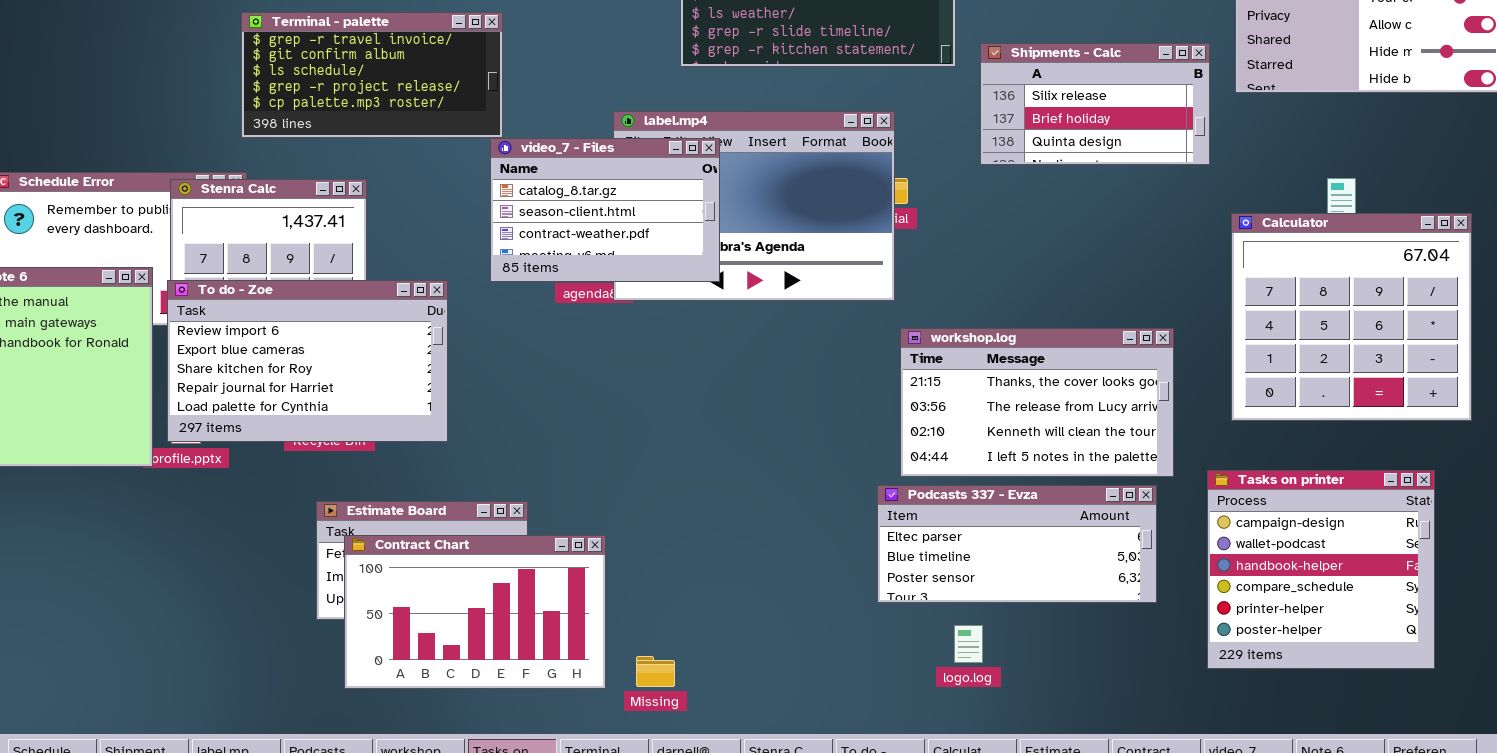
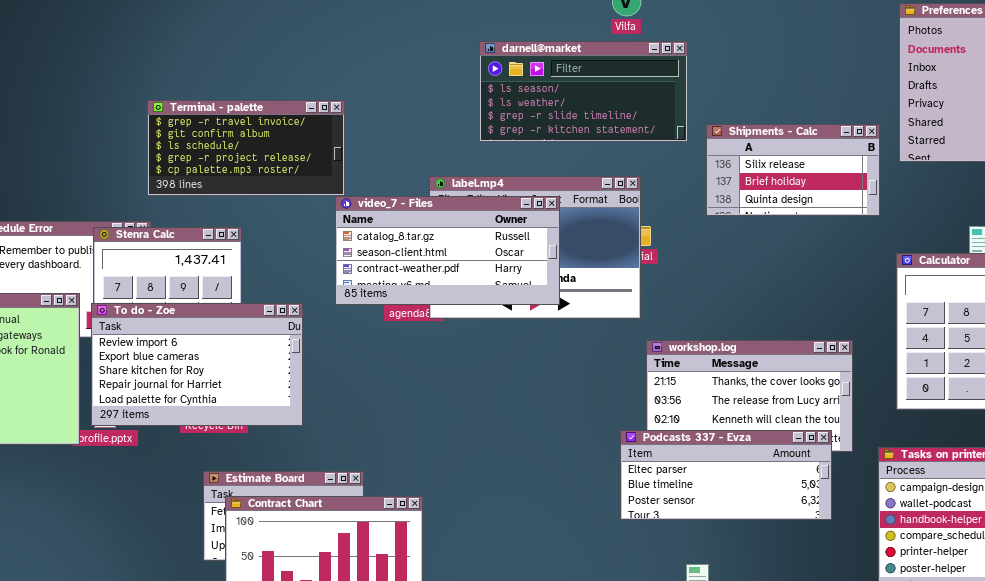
video_7 - Files: [490,138,720,282] -> [335,196,560,305], resized
Podcasts 337 - Evza: [877,485,1157,603] -> [620,430,832,520], moved

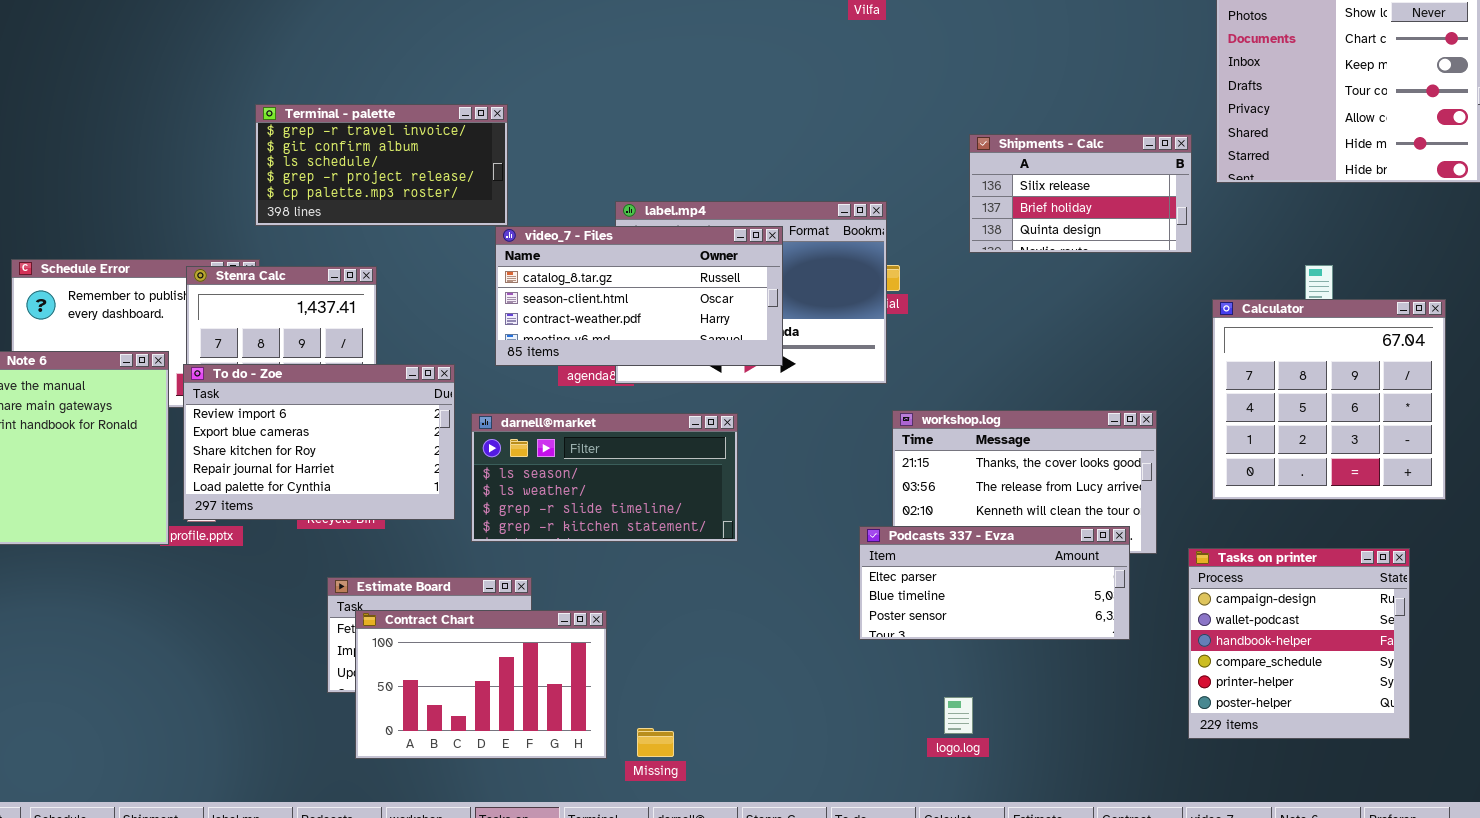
darnell@market: [479,41,688,142] -> [471,413,738,542], moved

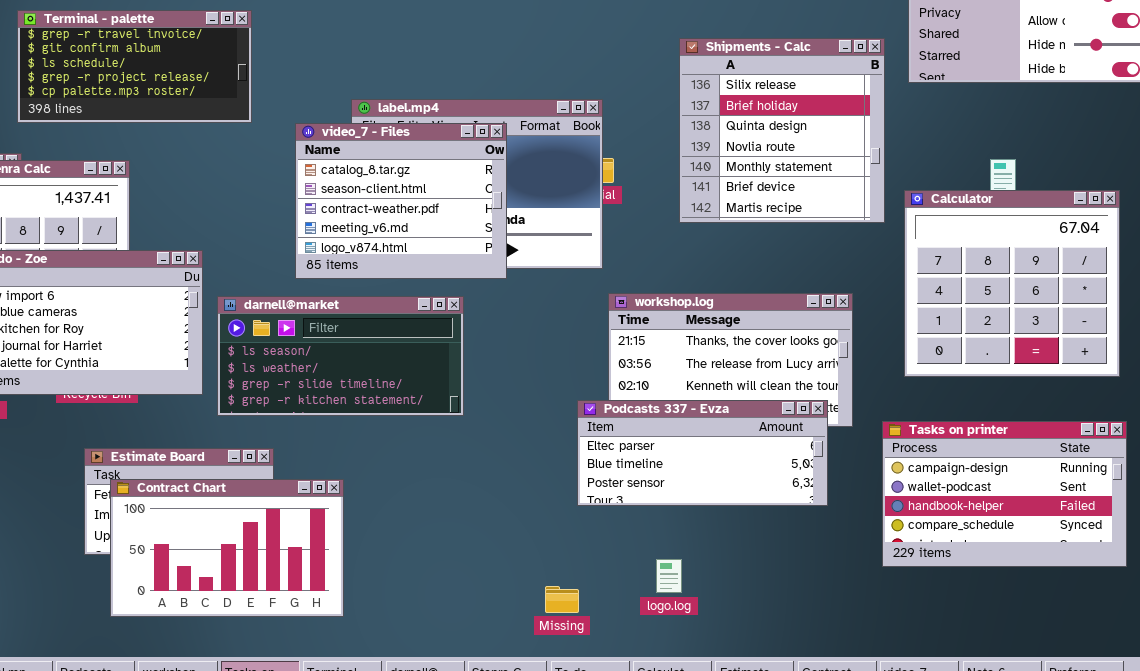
Shipments - Calc: [969,134,1192,253] -> [679,38,885,223], resized
video_7 - Files: [495,226,783,366] -> [295,123,507,279], resized
Tasks on printer: [1188,548,1410,739] -> [882,421,1127,567], resized
Missing: [637,728,674,757] -> [545,586,579,613], moved

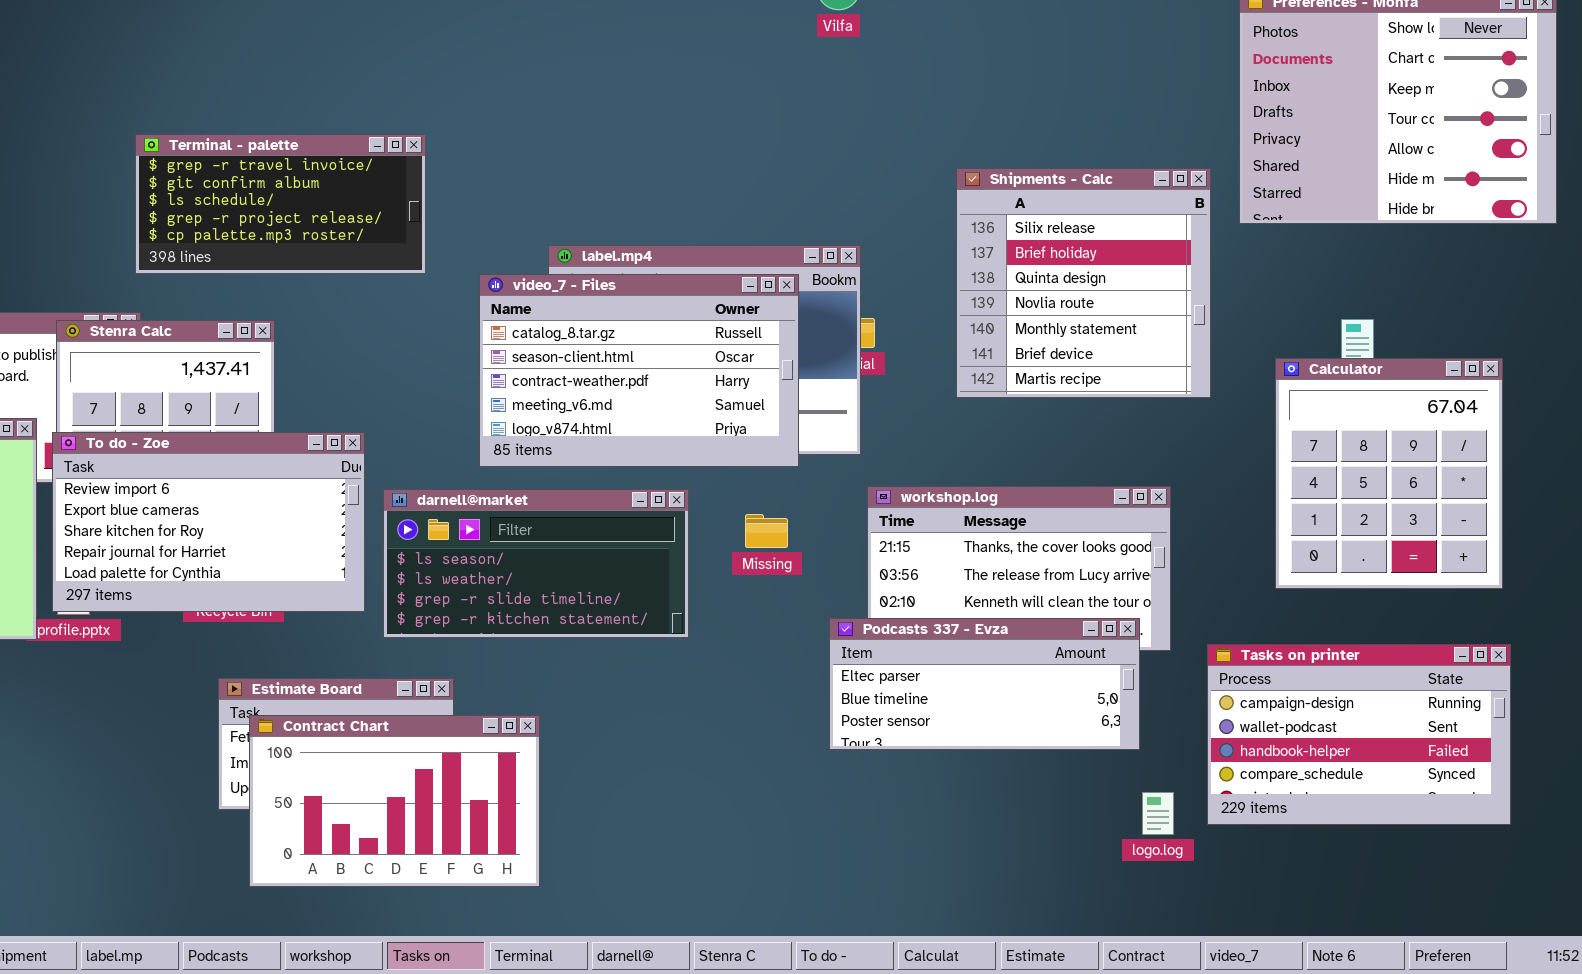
video_7 - Files: [295,123,507,279] -> [479,274,799,467], resized
Calculator: [904,190,1120,377] -> [1275,358,1503,589], resized
logo.log: [656,559,682,593] -> [1142,792,1174,835], moved
Missing: [545,586,579,613] -> [745,514,788,548], moved

